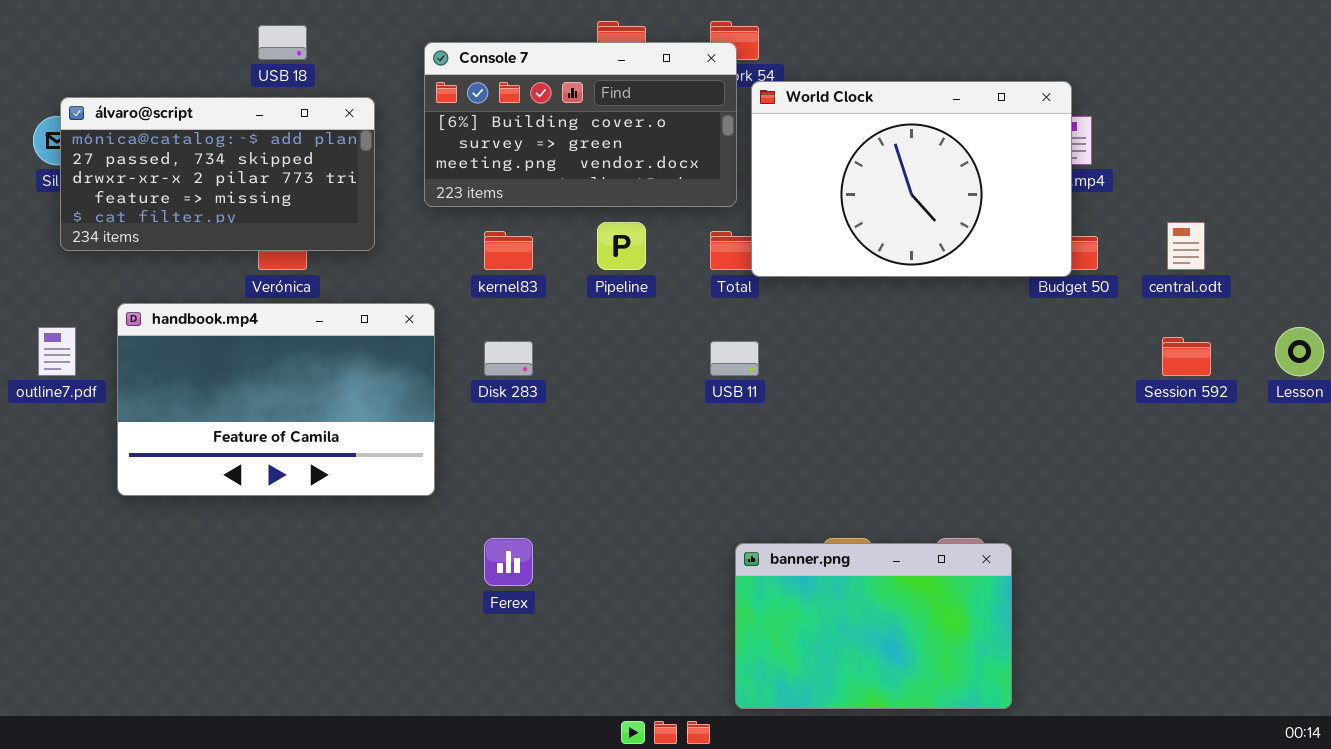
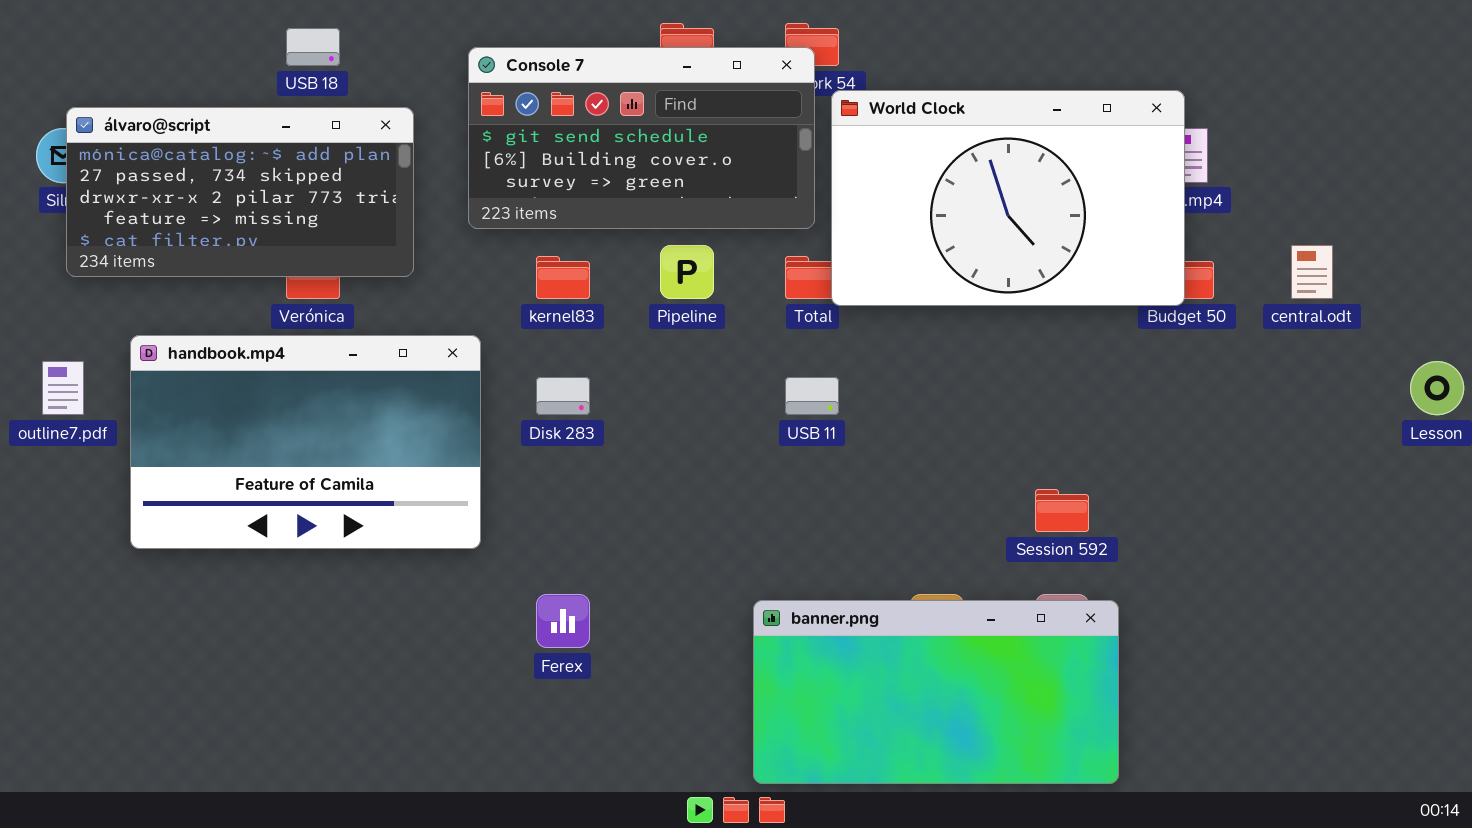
Console 7: [424,42,737,207] -> [468,47,815,229], scrolled up 1 row
Session 592: [1162,337,1211,376] -> [1035,489,1089,532], moved
banner.png: [735,543,1012,709] -> [753,600,1119,784], resized

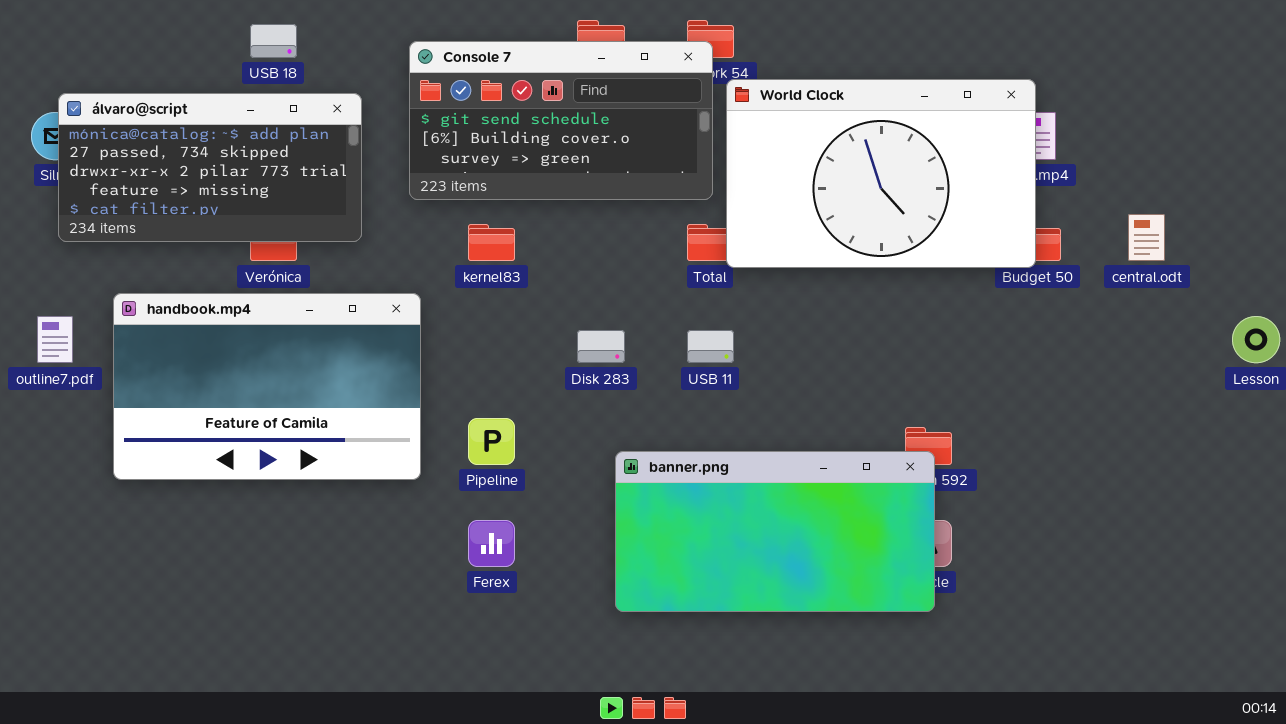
Pipeline: [660,245,714,299] -> [468,418,515,465], moved
Disk 283: [536,377,590,415] -> [577,330,625,363], moved
banner.png: [753,600,1119,784] -> [615,451,935,612], moved

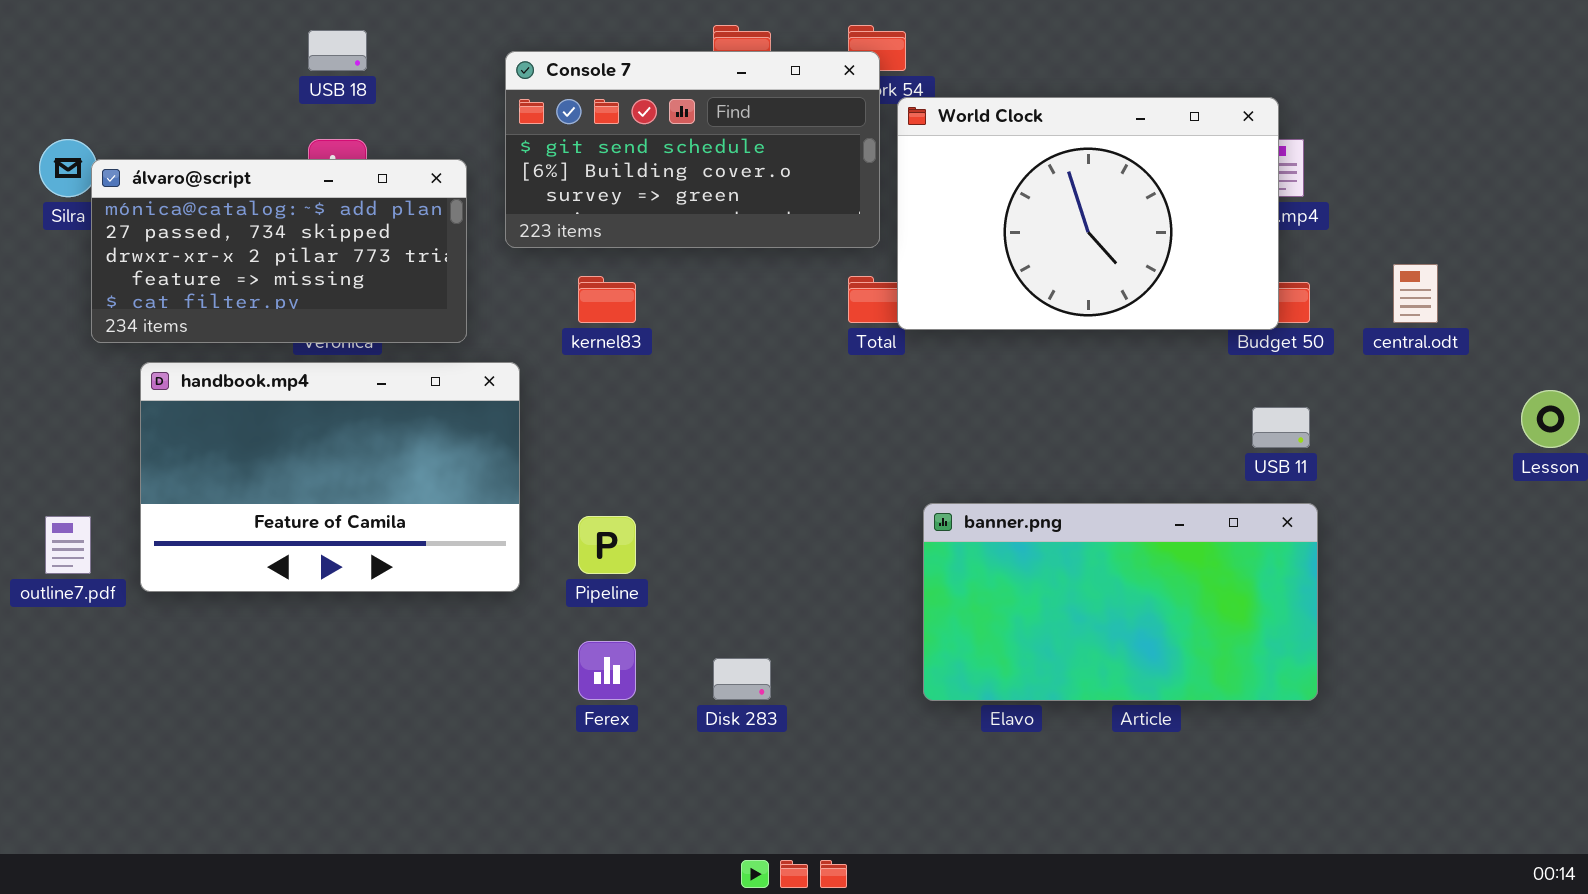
álvaro@script: [58,93,362,242] -> [91,159,467,343], moved
outline7.pdf: [37,316,73,363] -> [45,516,91,574], moved
Disk 283: [577,330,625,363] -> [713,658,771,700], moved
USB 11: [687,330,734,363] -> [1252,407,1310,448], moved
banner.png: [615,451,935,612] -> [923,503,1318,701], moved

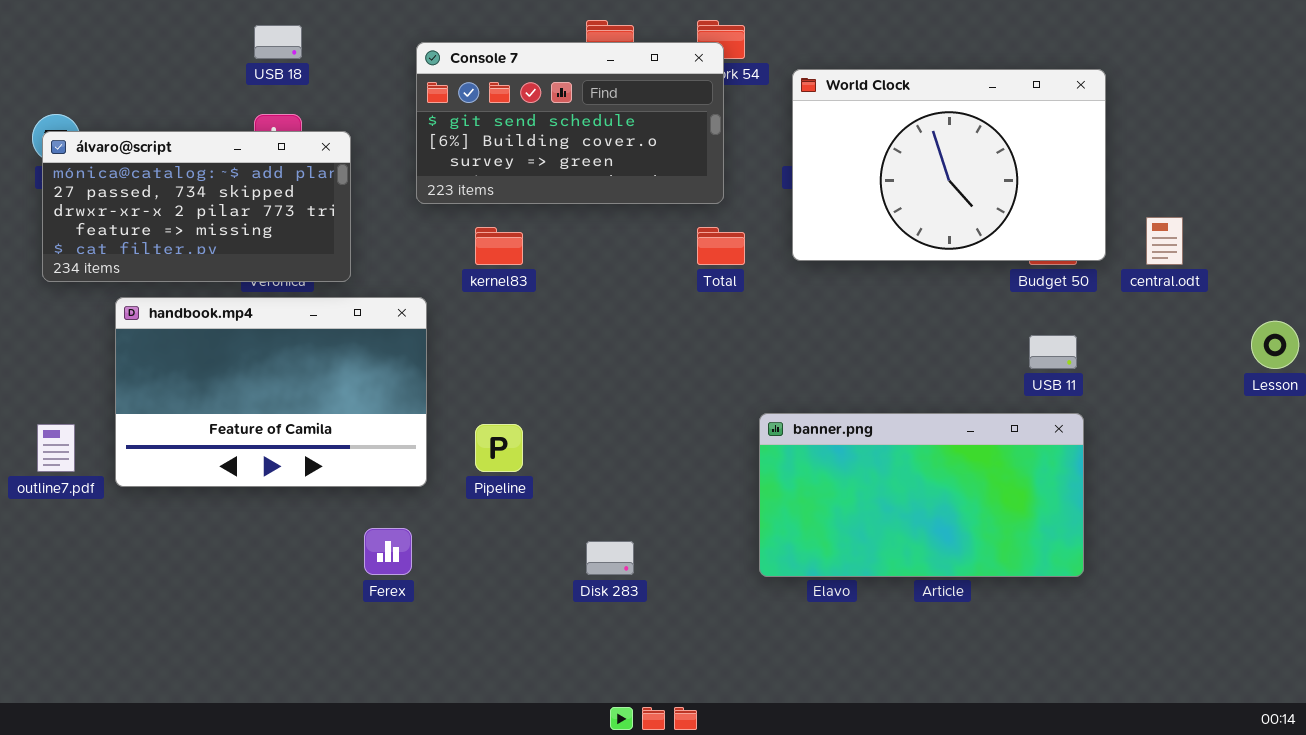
World Clock: [897,97,1279,330] -> [792,69,1106,261], moved
álvaro@script: [91,159,467,343] -> [42,131,351,282], moved
Ferex: [578,641,636,700] -> [364,528,412,575], moved

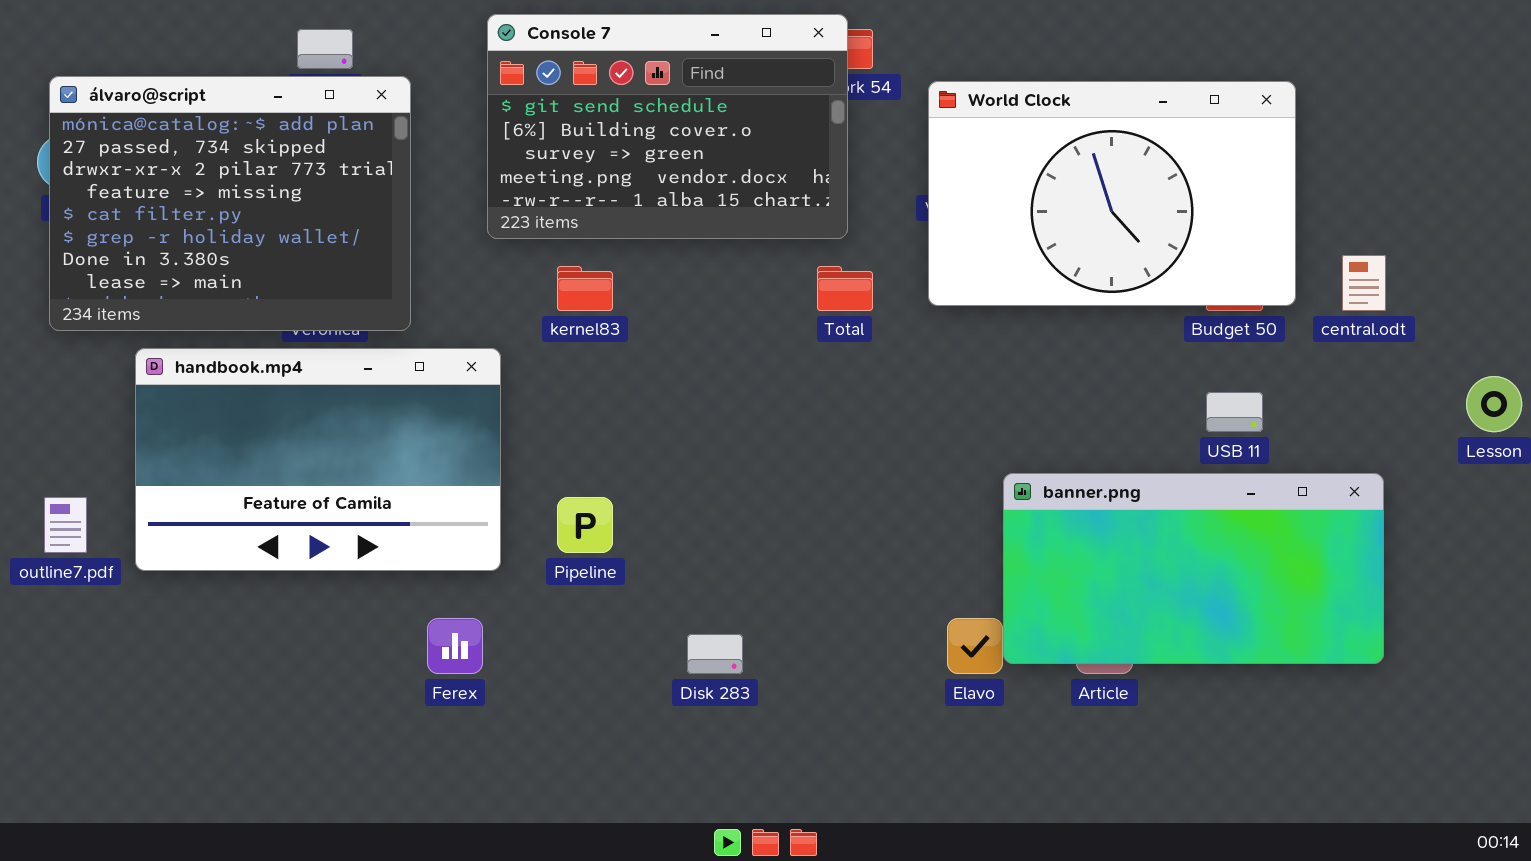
Console 7: [416,42,724,204] -> [487,14,848,239], resized
álvaro@script: [42,131,351,282] -> [49,76,411,331], resized
banner.png: [759,413,1084,577] -> [1003,473,1384,664], moved

